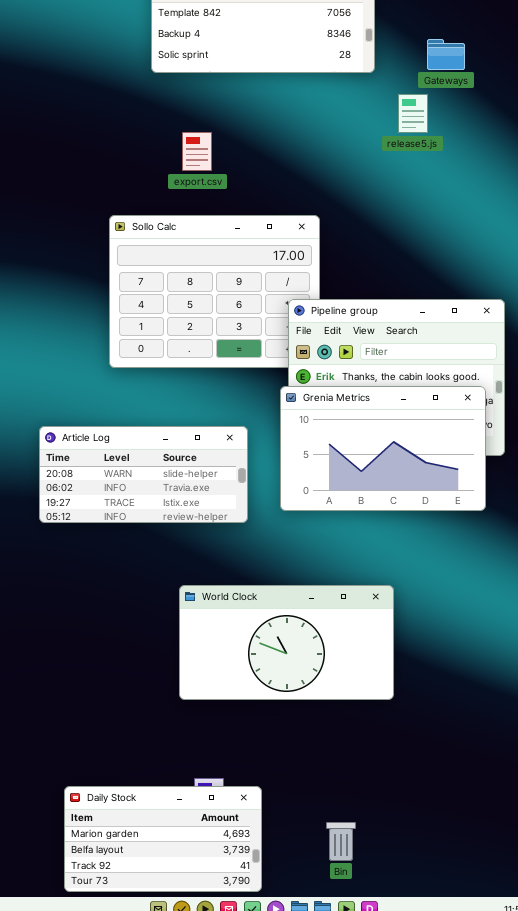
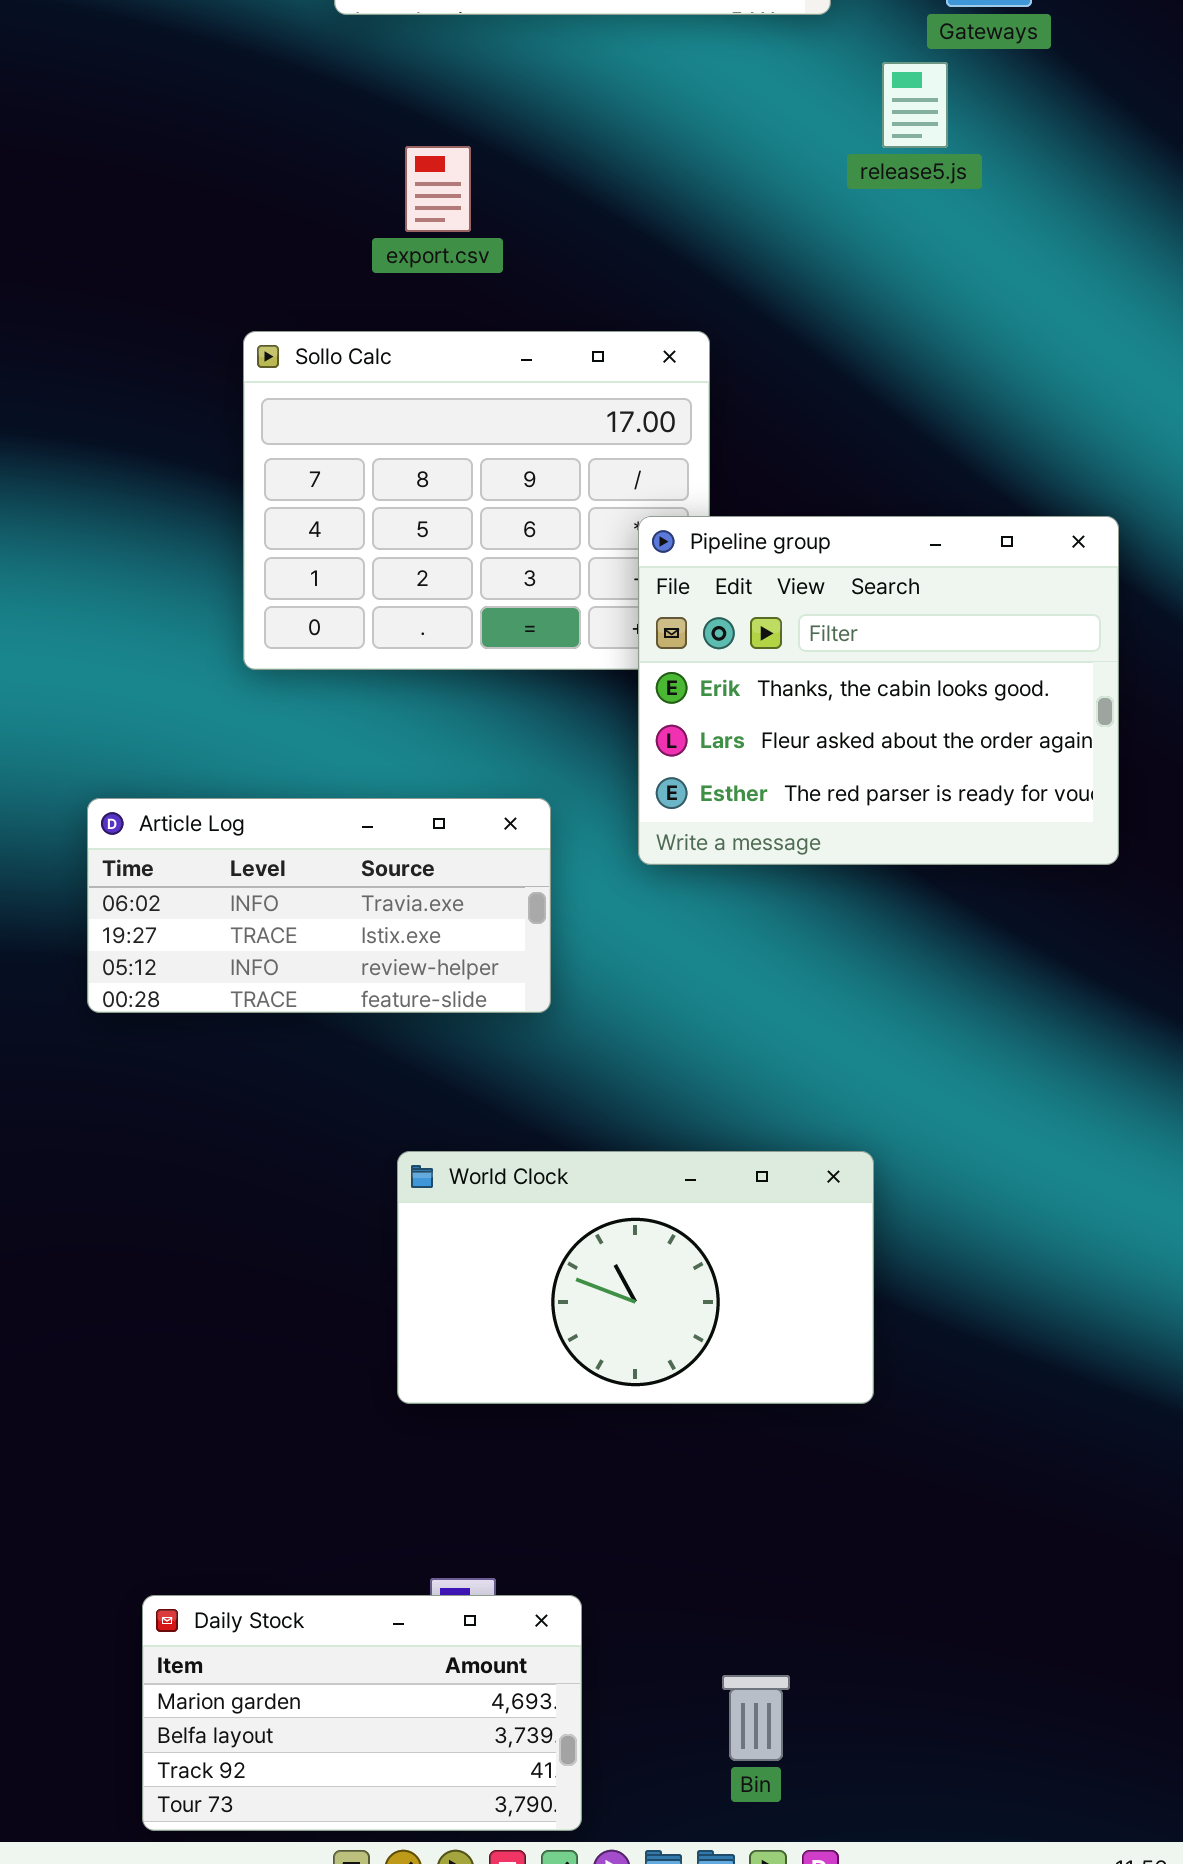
Grenia Metrics: [280,386,486,511] -> none, closed
Article Log: [39,426,248,523] -> [87,798,551,1013], scrolled down 1 row

